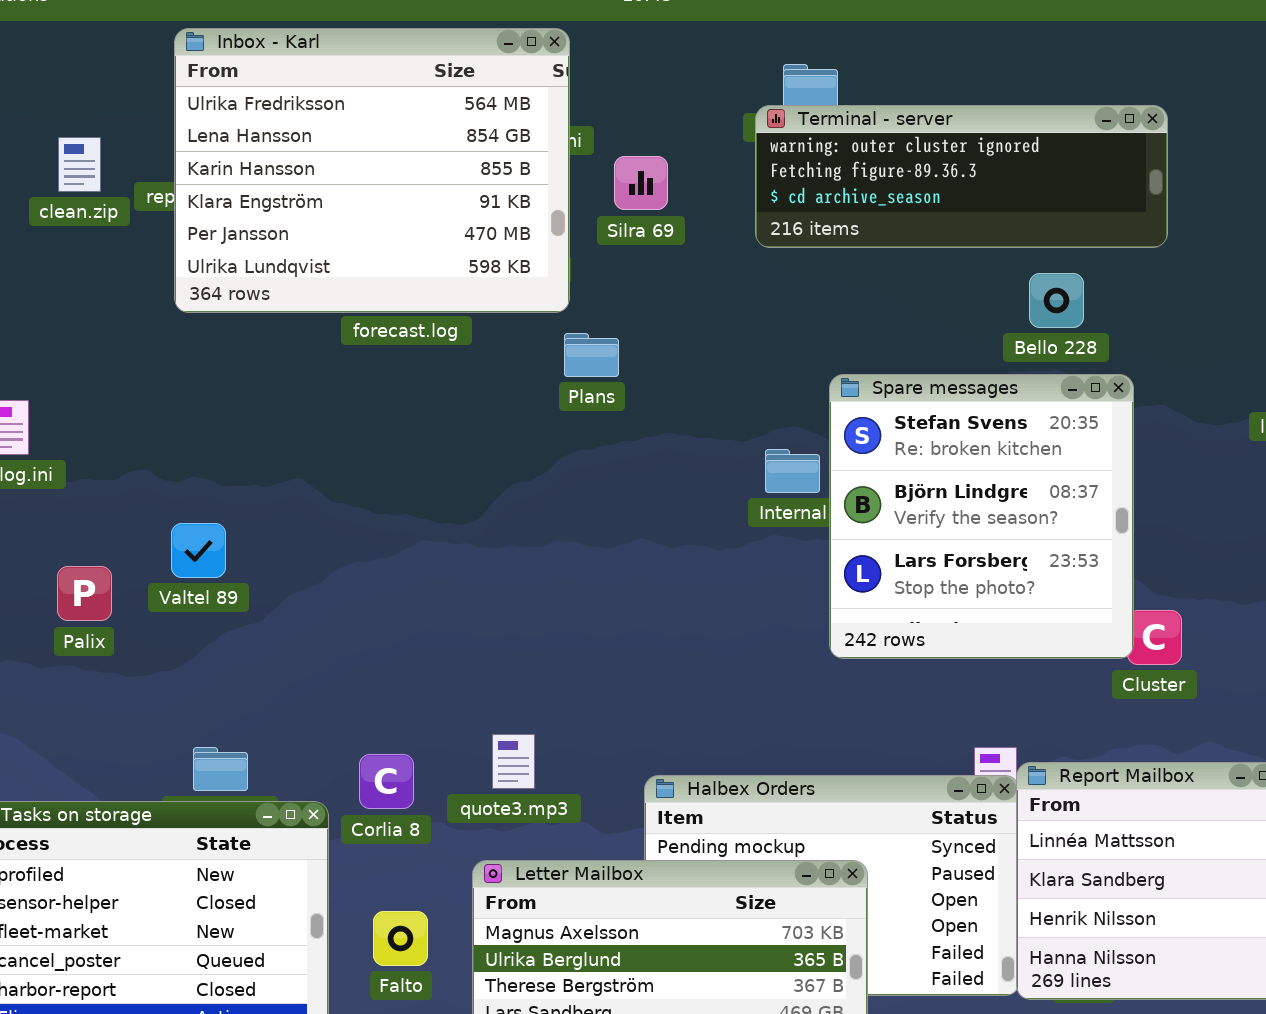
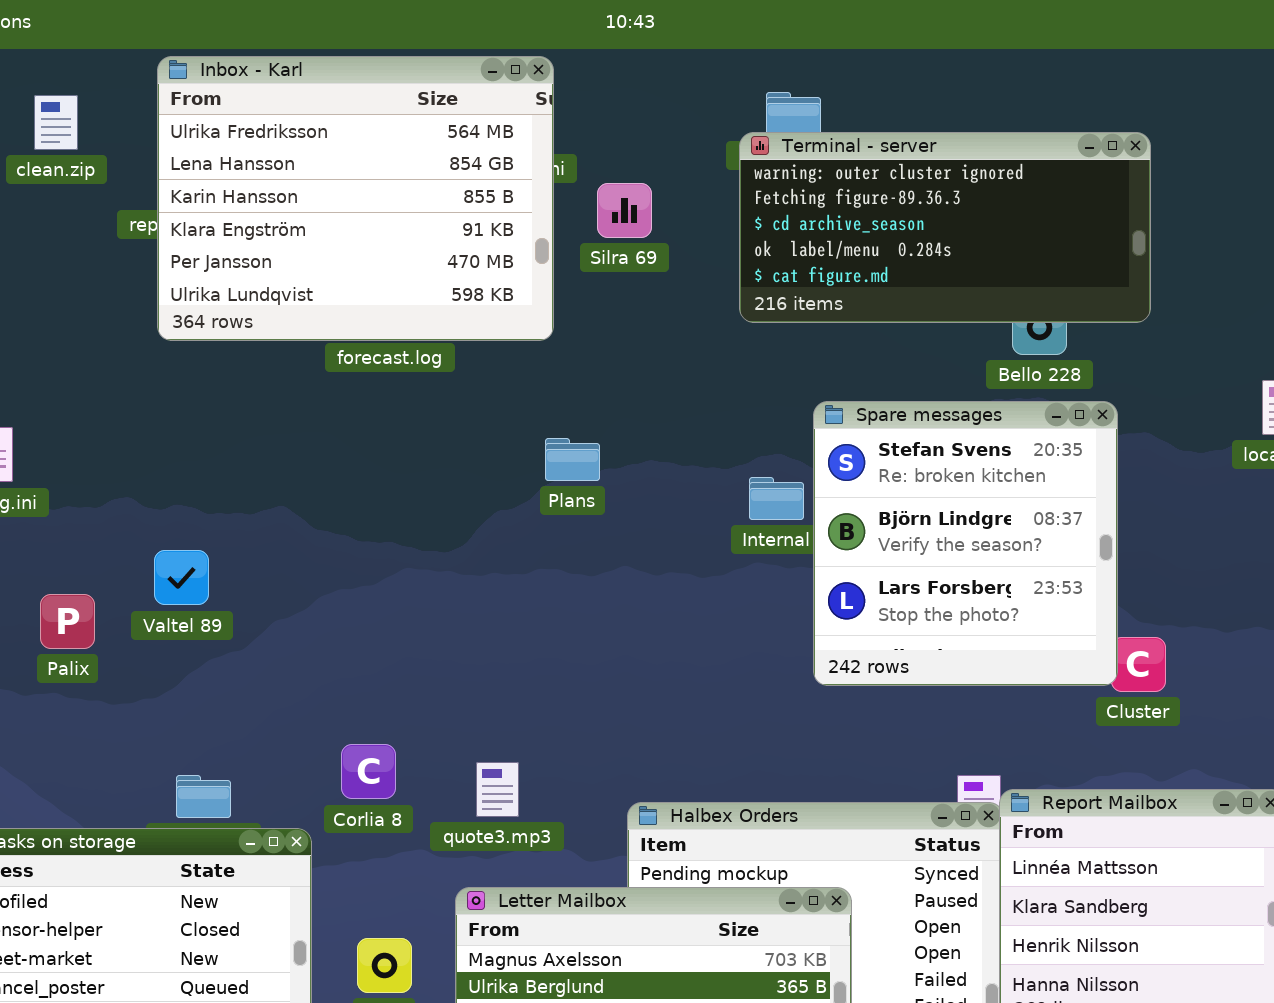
Terminal - server: [755,105,1168,248] -> [739,132,1151,323], resized
clean.zip: [58,137,101,192] -> [34,95,78,150], moved
Plans: [564,333,619,377] -> [545,438,600,481], moved
Corlia 8: [359,754,414,809] -> [341,744,396,799], moved

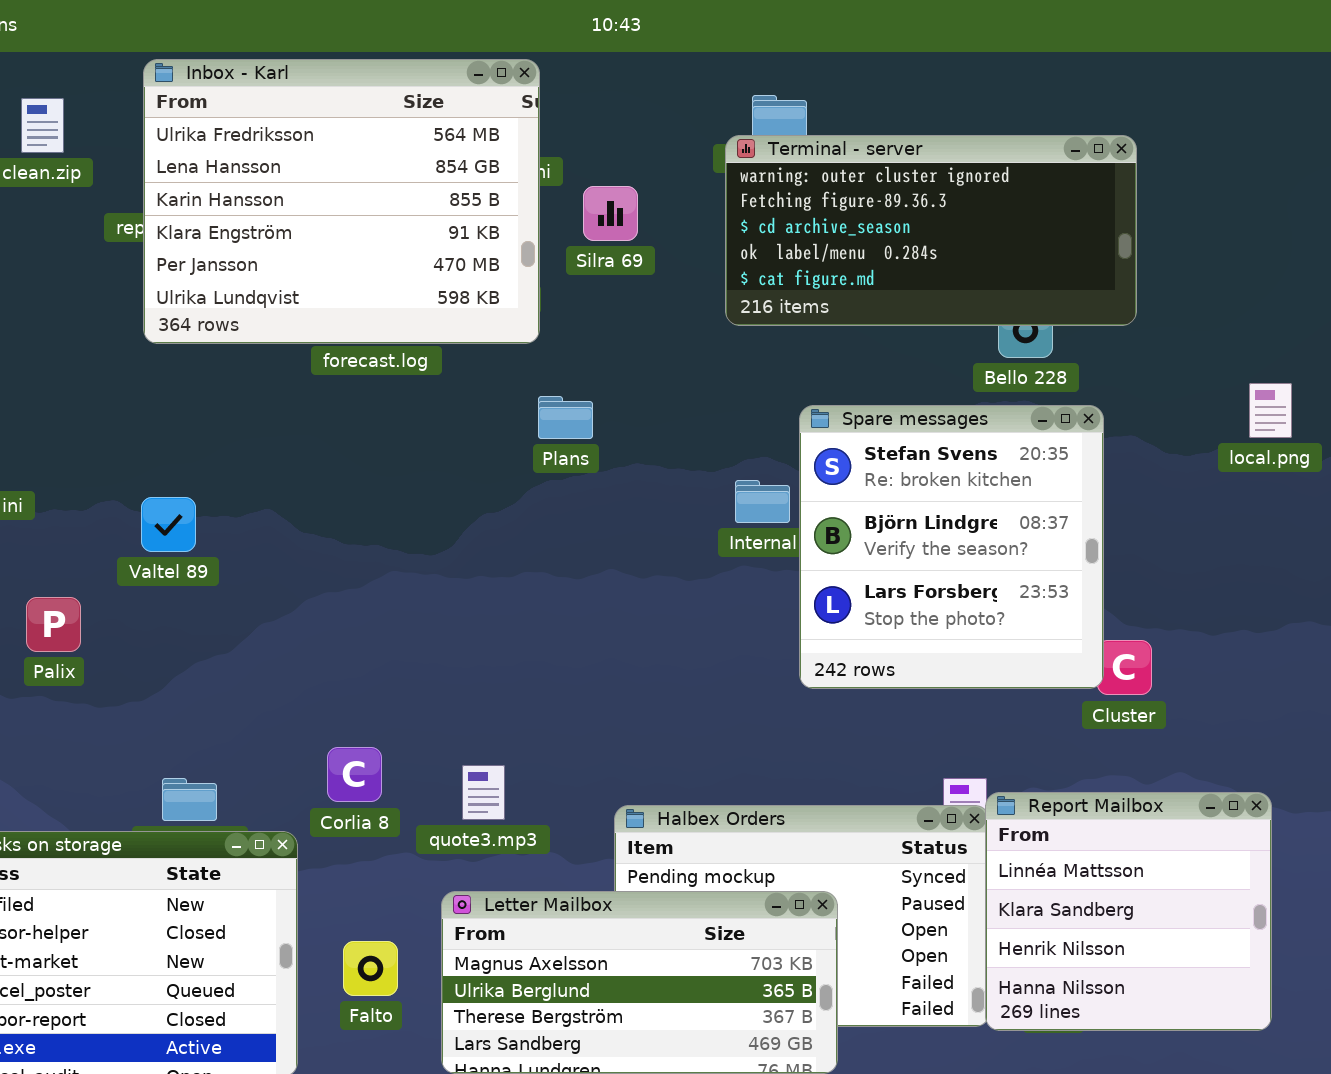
Plans: [545,438,600,481] -> [538,396,593,439], moved
Valtel 89: [154,550,209,605] -> [141,497,196,552], moved

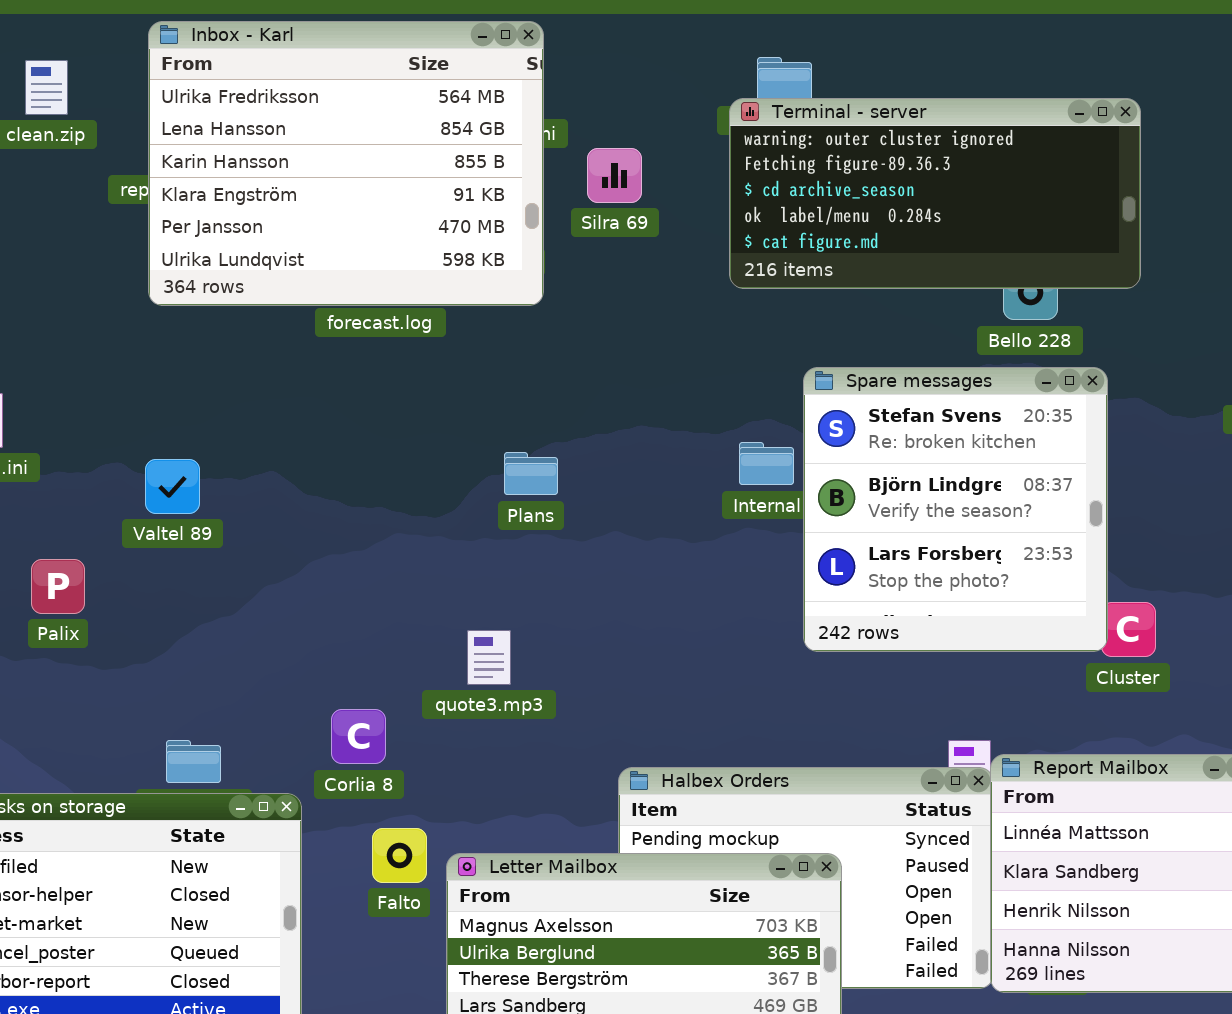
Plans: [538,396,593,439] -> [504,452,558,495], moved
quote3.mp3: [462,765,505,820] -> [467,630,511,685], moved
Falto: [343,941,398,996] -> [372,828,427,883], moved

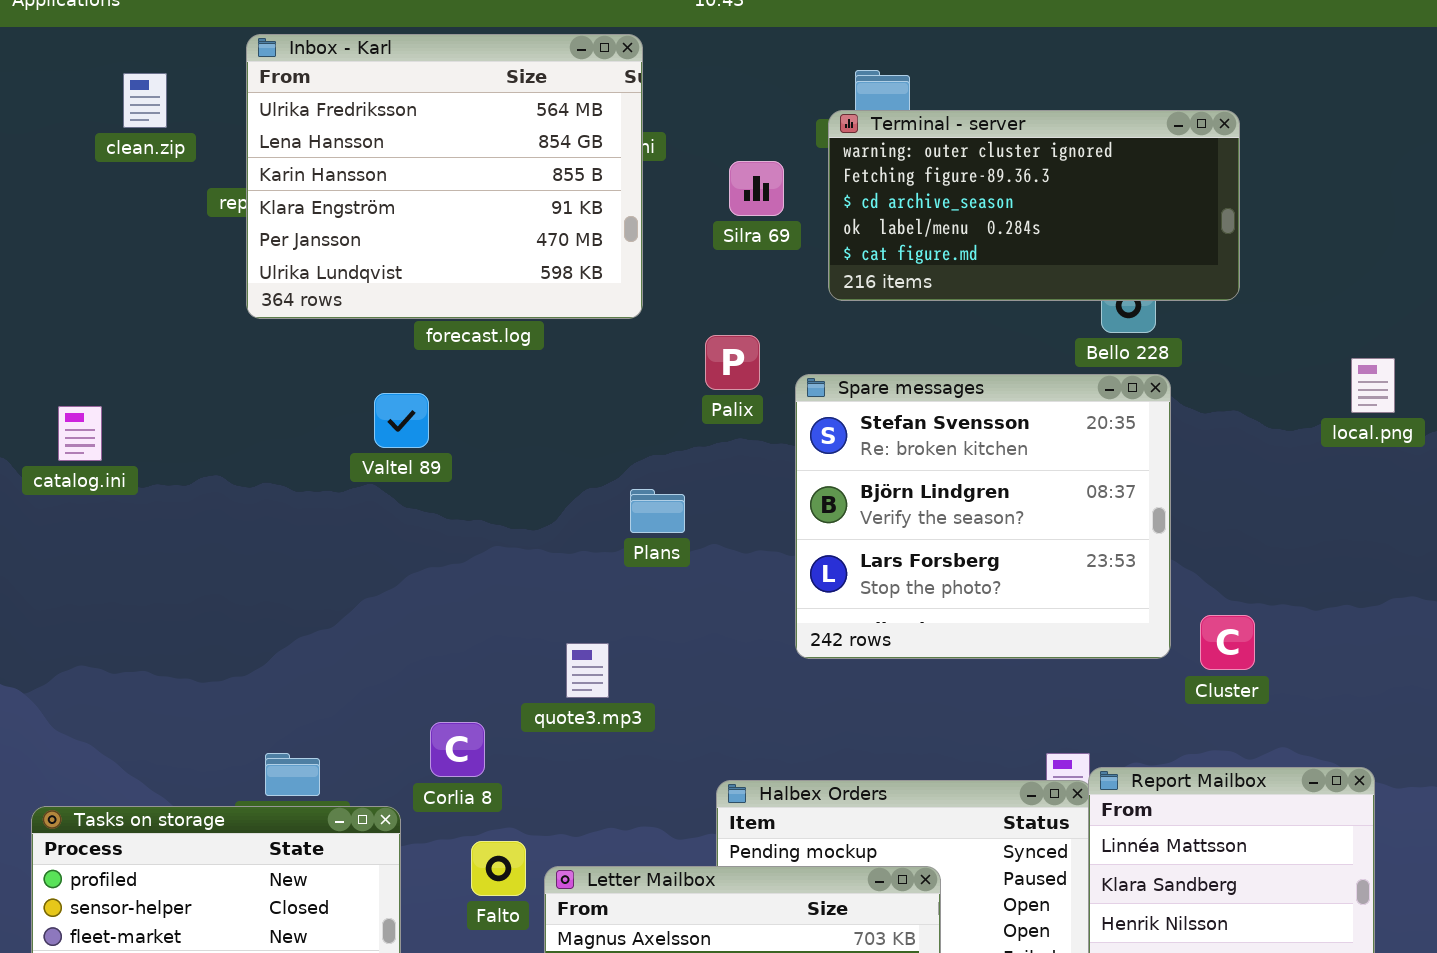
Silra 69: [587,148,642,203] -> [729,161,784,216], moved
Spare messages: [803,367,1108,652] -> [795,374,1171,659], moved, resized
Plans: [504,452,558,495] -> [630,489,685,533], moved
Valtel 89: [145,459,200,514] -> [374,393,429,448], moved
Palix: [31,559,85,614] -> [705,335,760,390], moved

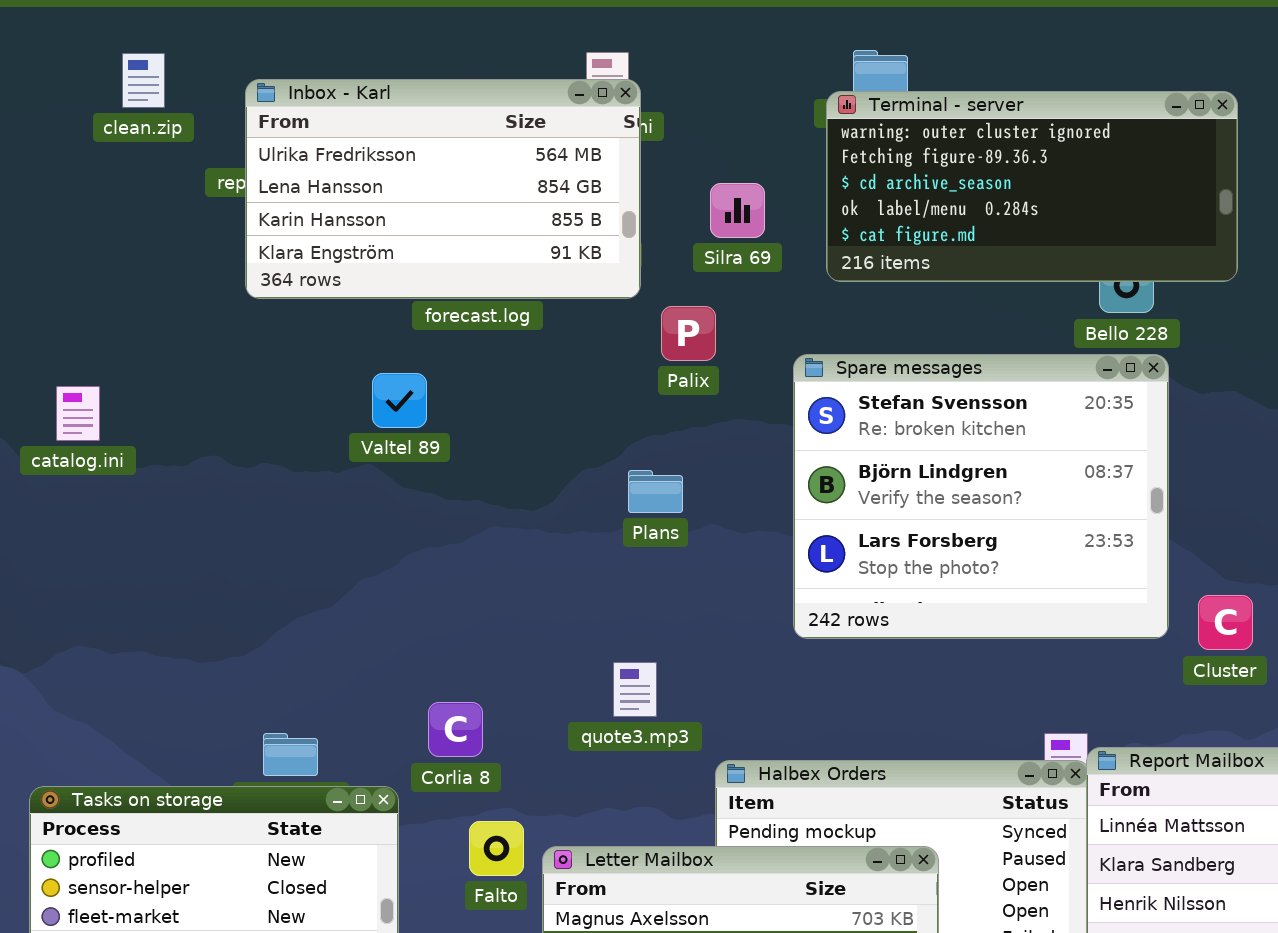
Inbox - Karl: [246,34,643,319] -> [245,79,641,299], resized
Silra 69: [729,161,784,216] -> [710,183,765,238], moved
Palix: [705,335,760,390] -> [661,306,716,361], moved
quote3.mp3: [566,643,609,698] -> [613,662,657,717], moved

